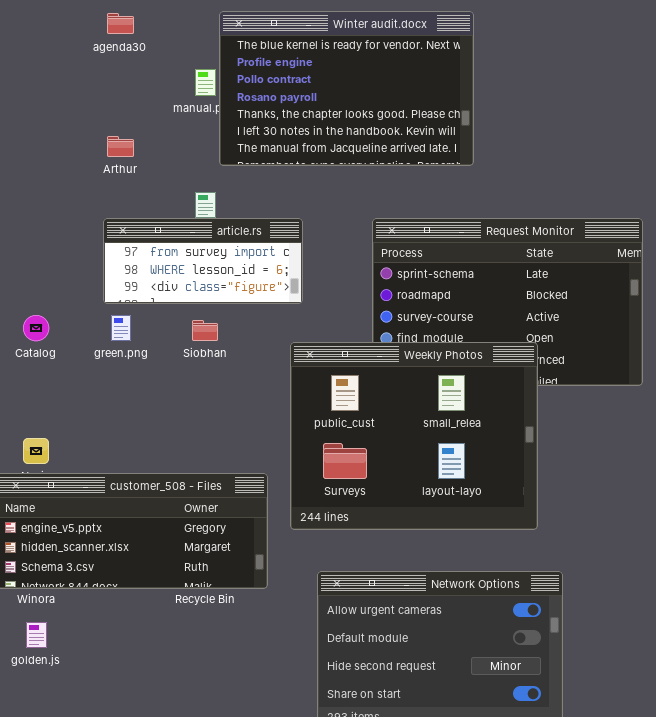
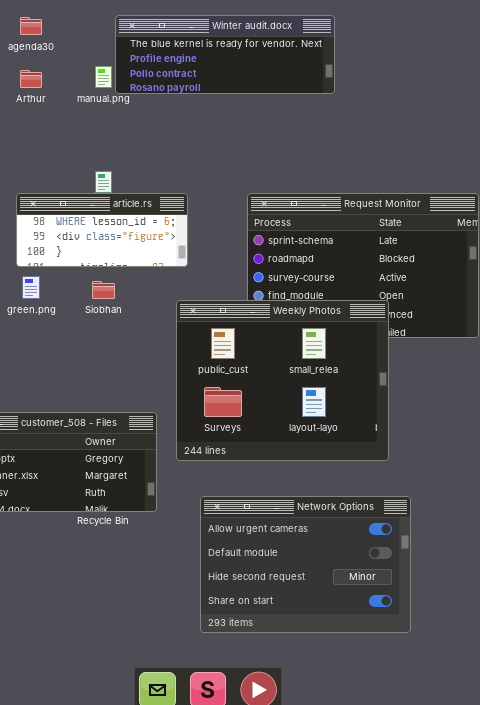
Winter audit.docx: [219,11,474,166] -> [115,15,335,94], resized
Arthur: [107,136,134,157] -> [20,70,42,88], moved
article.rs: [103,218,303,304] -> [16,193,188,267], scrolled down 1 row

